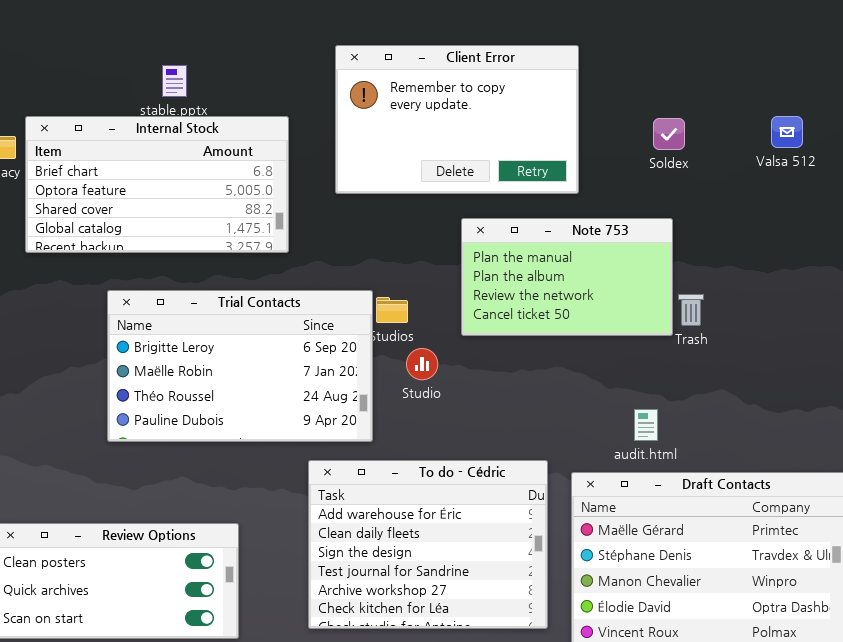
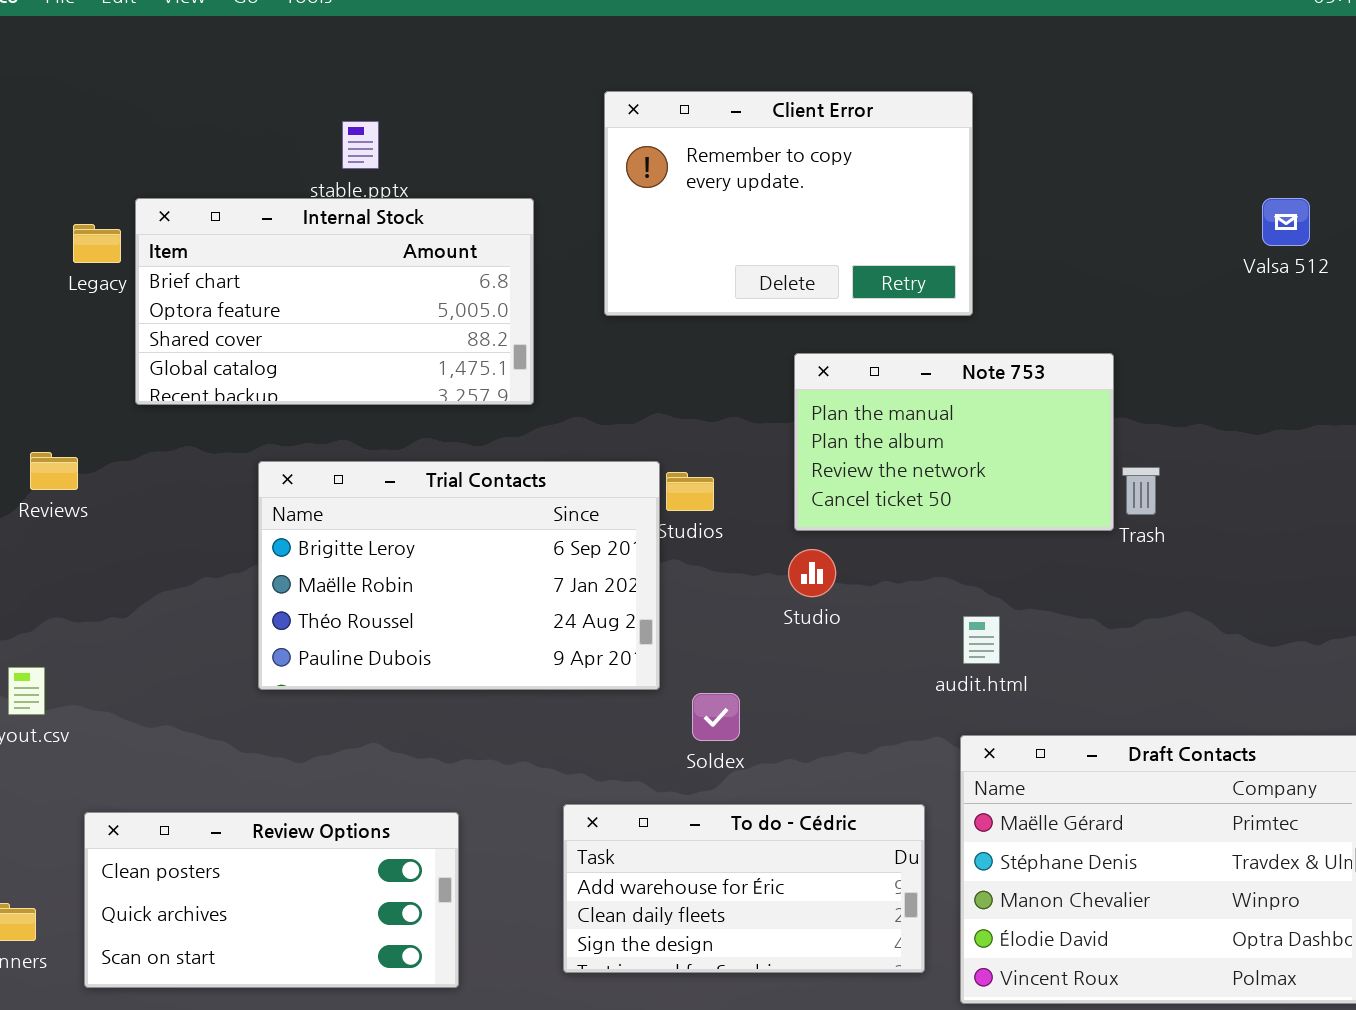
Soldex: [653,118,685,150] -> [692,693,740,741], moved
Studio: [406,348,438,380] -> [788,549,836,597], moved
audit.html: [634,409,658,441] -> [963,616,1000,664], moved
To do - Cédric: [308,460,548,629] -> [563,804,925,973], resized

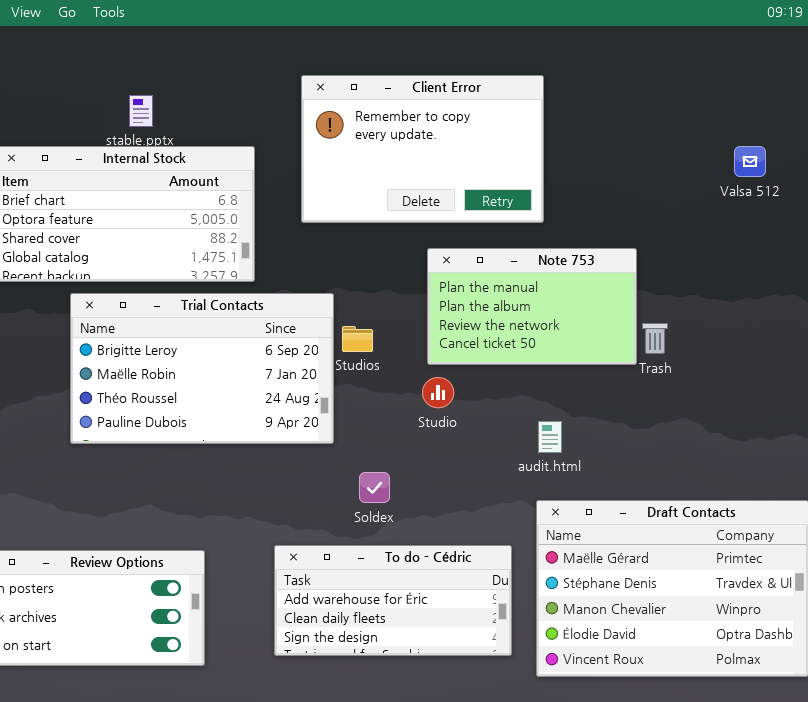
Trial Contacts: [258,461,660,690] -> [70,293,334,444], moved

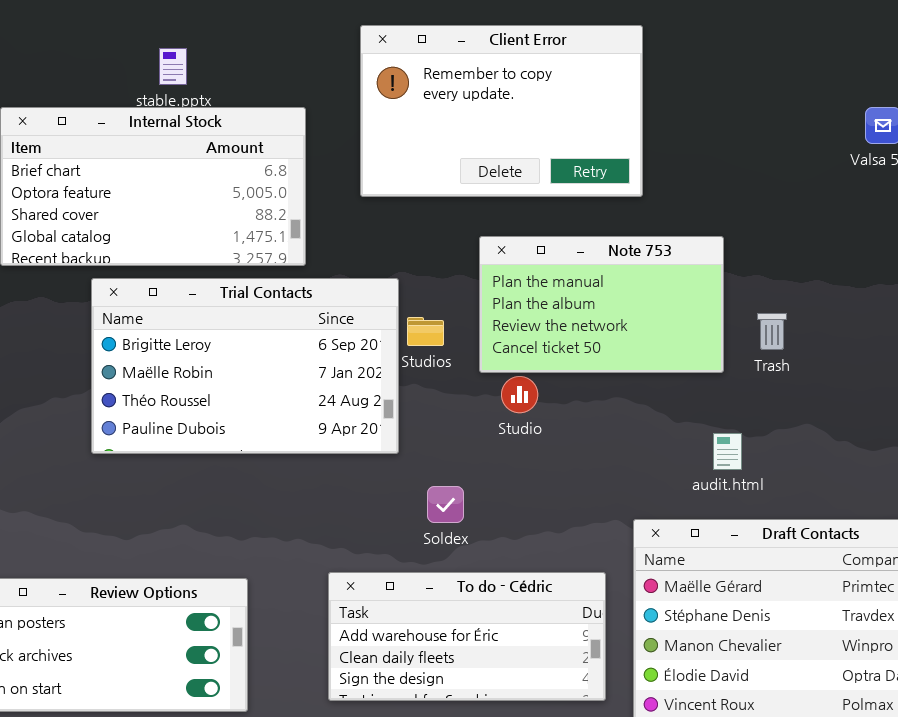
Note 753: [427,248,637,365] -> [479,236,724,373], moved
audit.html: [538,421,562,453] -> [713,433,742,470], moved

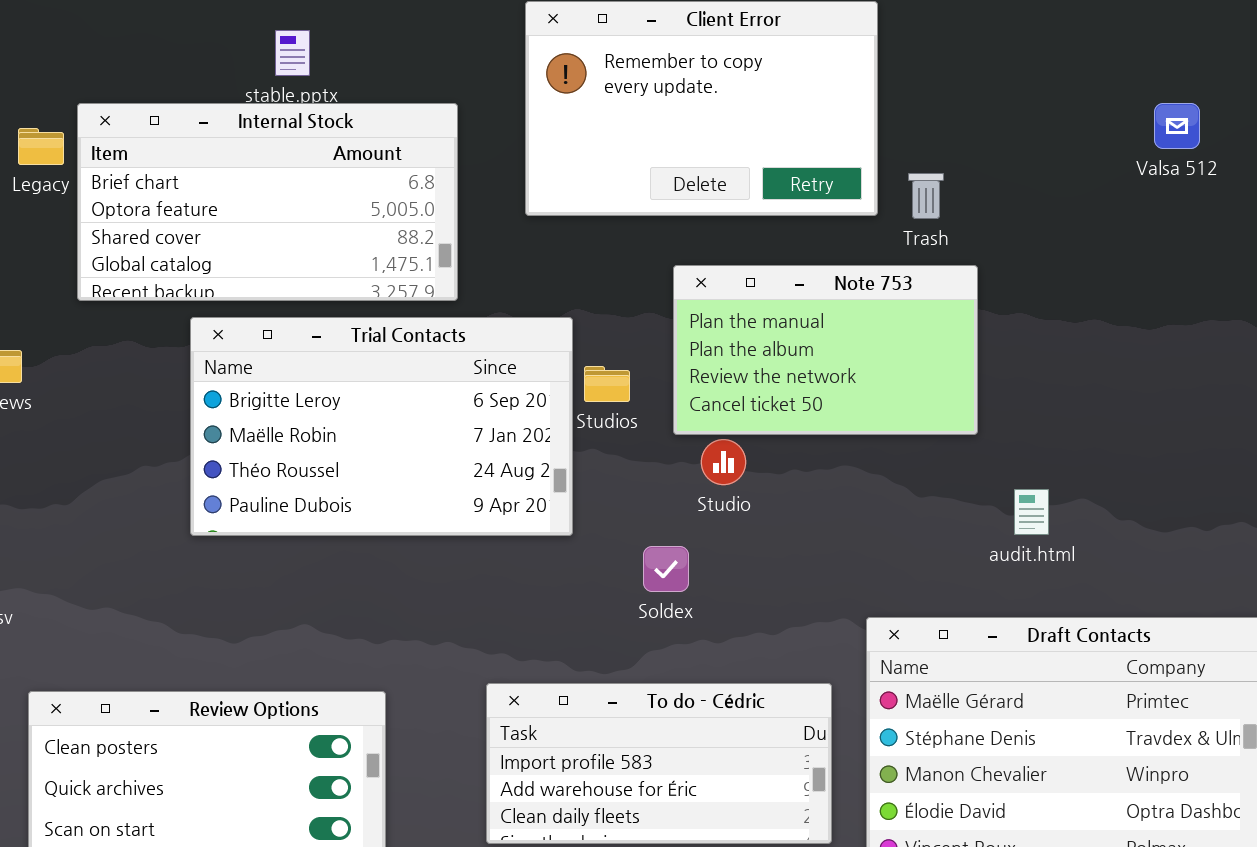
Trash: [757,313,787,350] -> [908,173,944,219], moved
audit.html: [713,433,742,470] -> [1014,489,1049,535], moved
Soldex: [427,486,464,523] -> [643,546,689,592], moved
To do - Cédric: [328,572,606,701] -> [486,683,832,844], scrolled up 1 row

